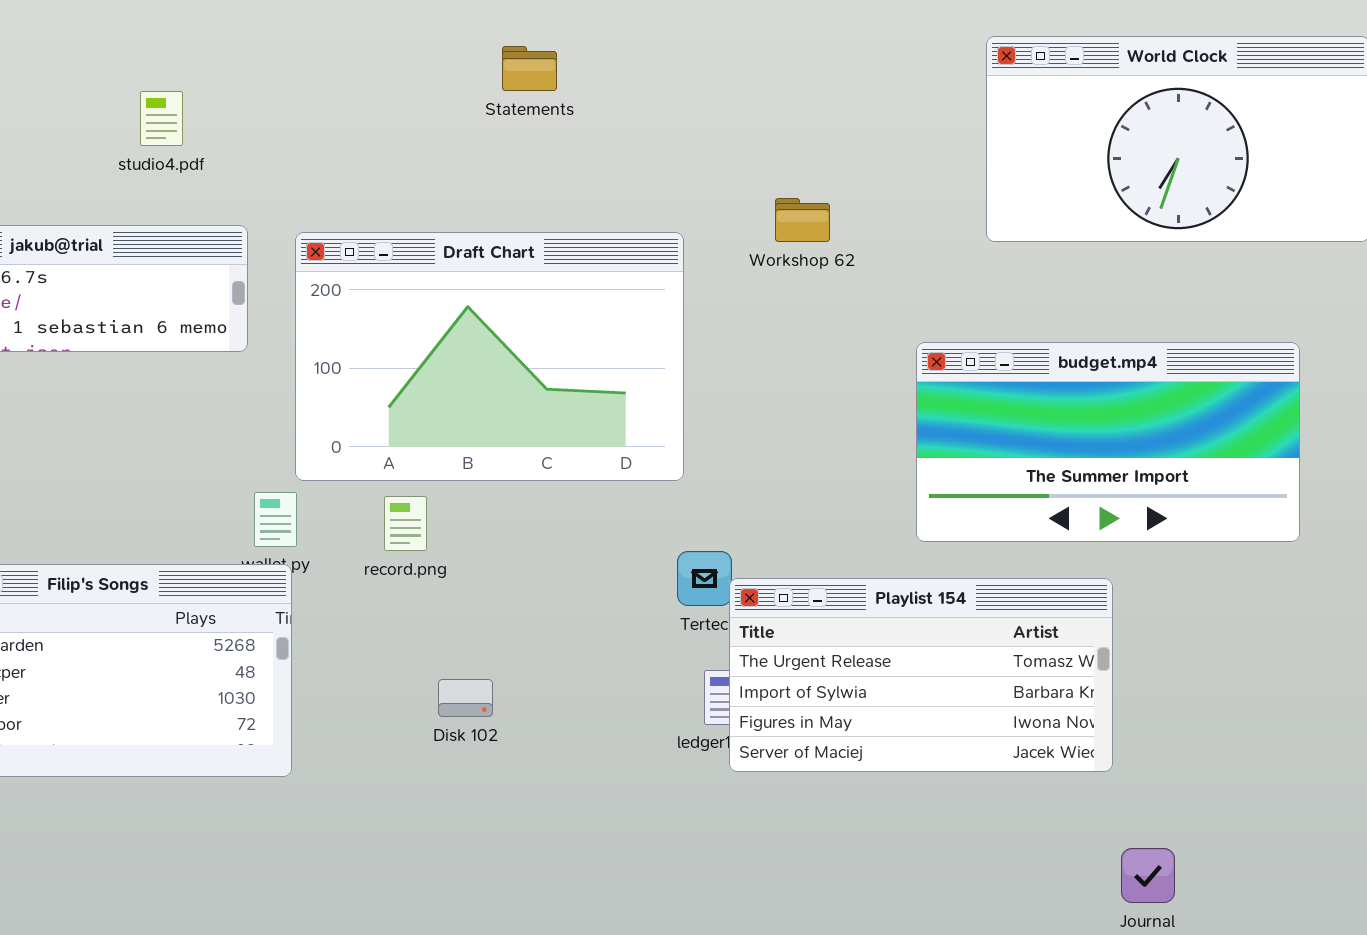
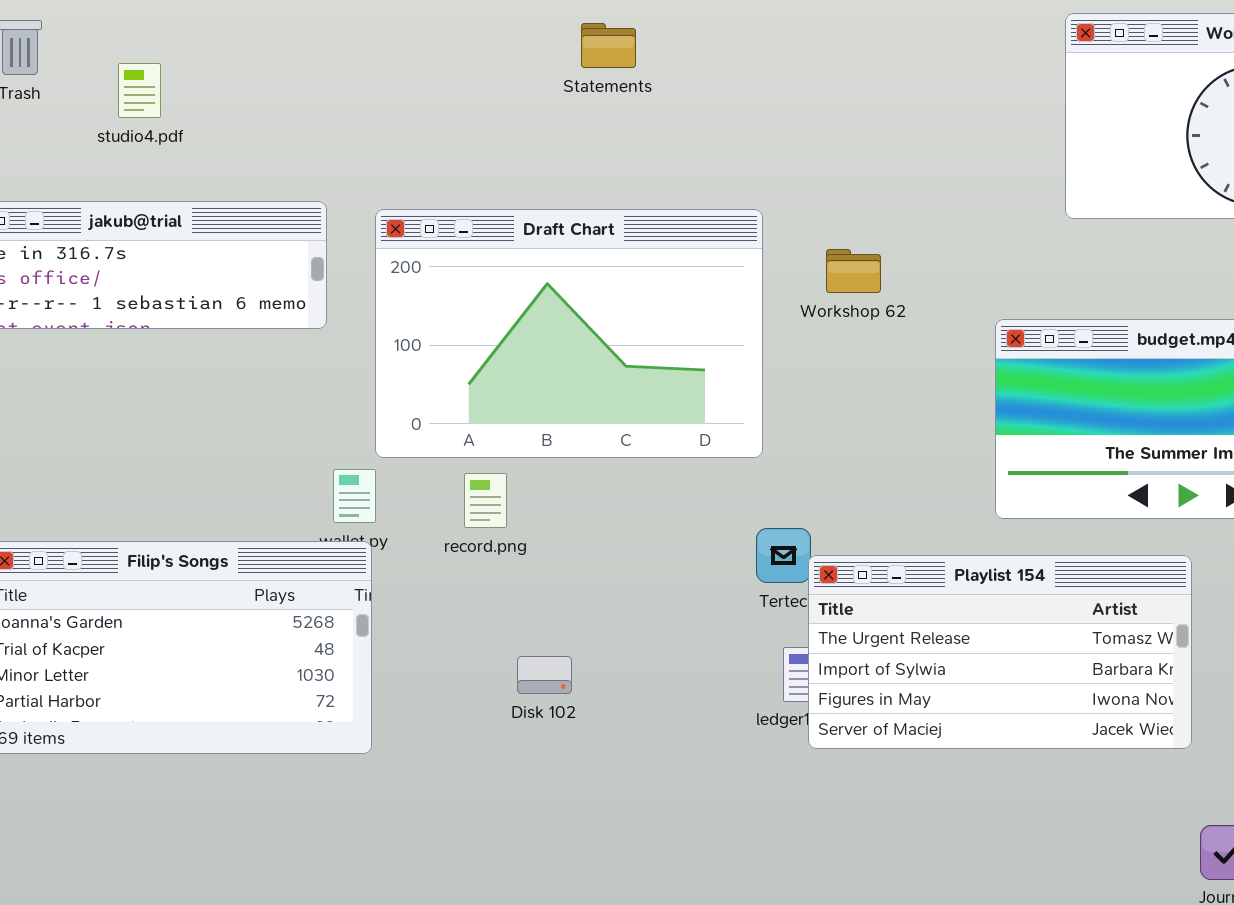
studio4.pdf: [140,91,183,146] -> [118,63,161,118], moved
Workshop 62: [775,198,830,242] -> [826,249,881,293], moved

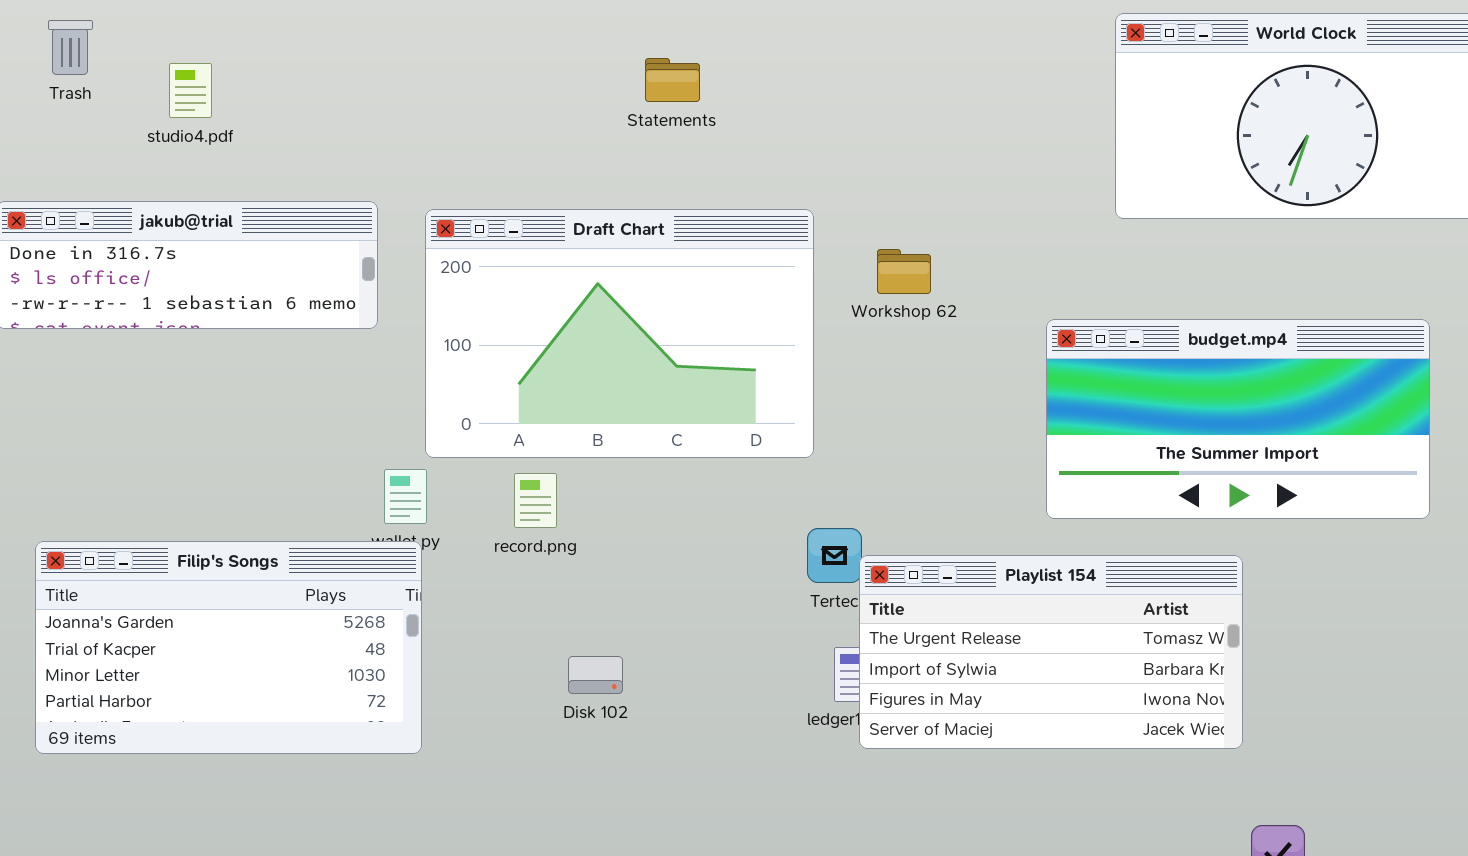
Statements: [581,23,636,68] -> [645,58,700,102], moved

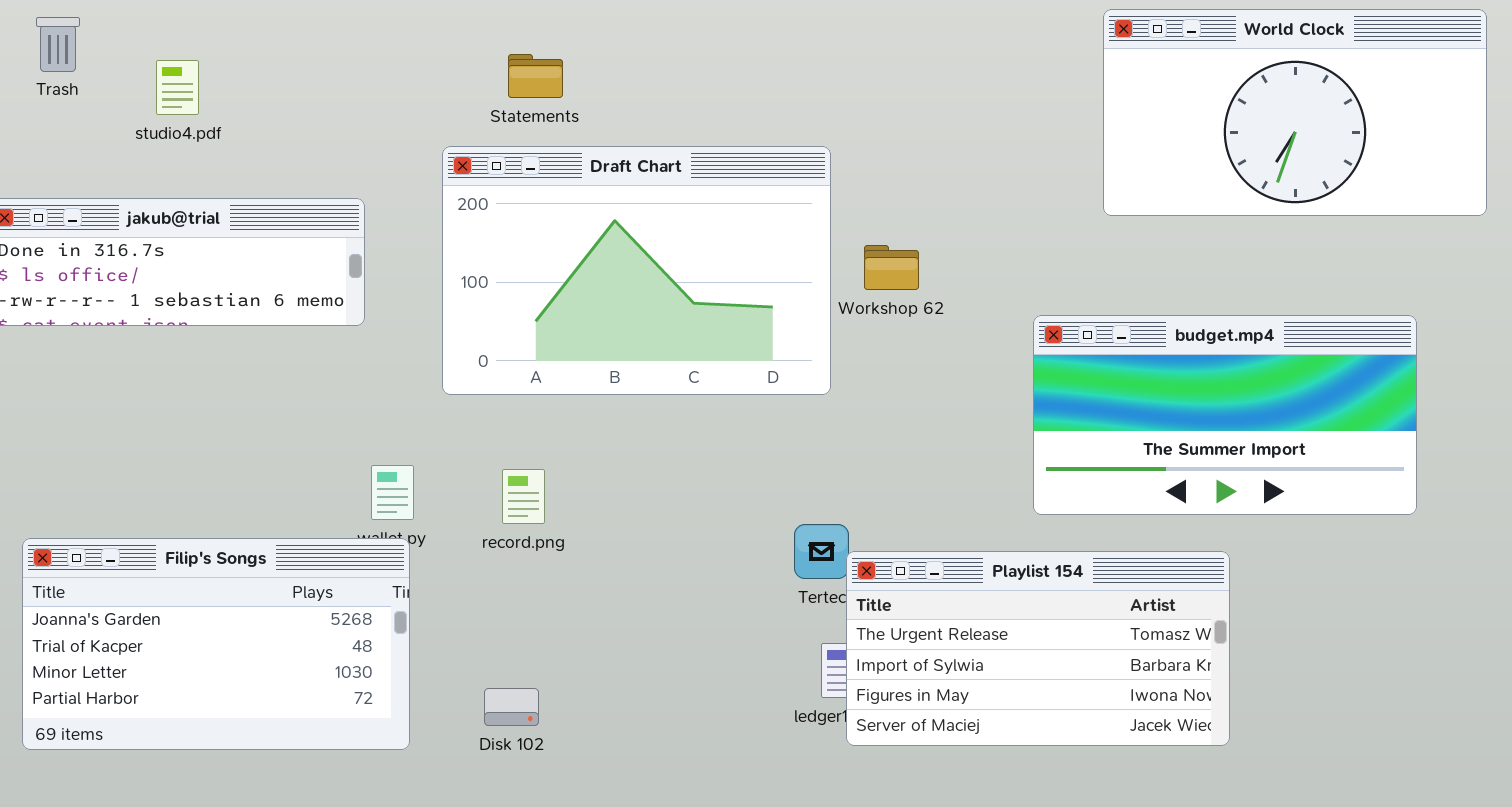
Statements: [645,58,700,102] -> [508,54,563,98], moved
Draft Chart: [425,209,814,458] -> [442,146,831,395], moved
Disk 102: [568,656,623,694] -> [484,688,539,726], moved

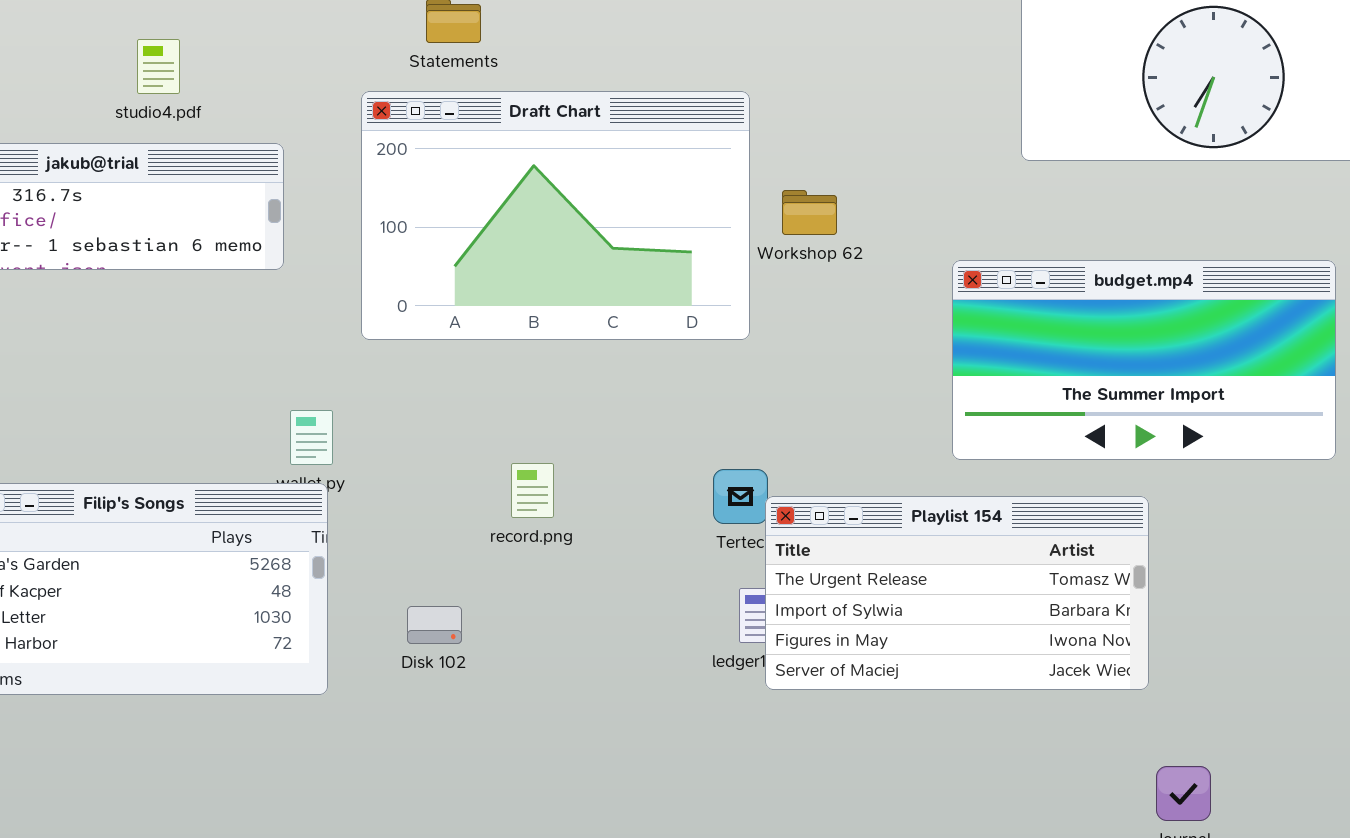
studio4.pdf: [156,60,199,115] -> [137,39,180,94], moved
record.png: [502,469,545,524] -> [511,463,554,518], moved
Disk 102: [484,688,539,726] -> [407,606,462,644], moved

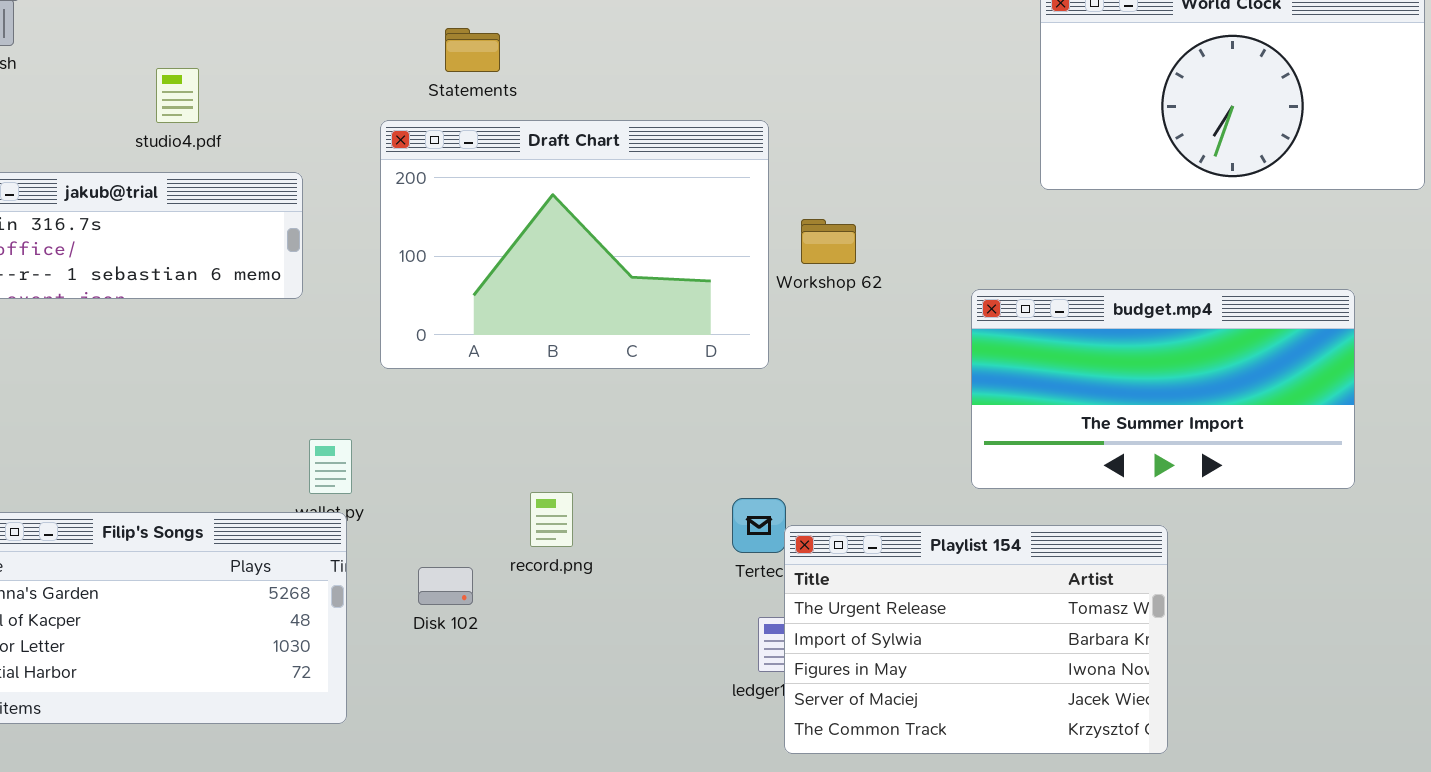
Playlist 154: [765,496,1149,690] -> [784,525,1168,754], resized
Disk 102: [407,606,462,644] -> [418,567,473,605], moved

